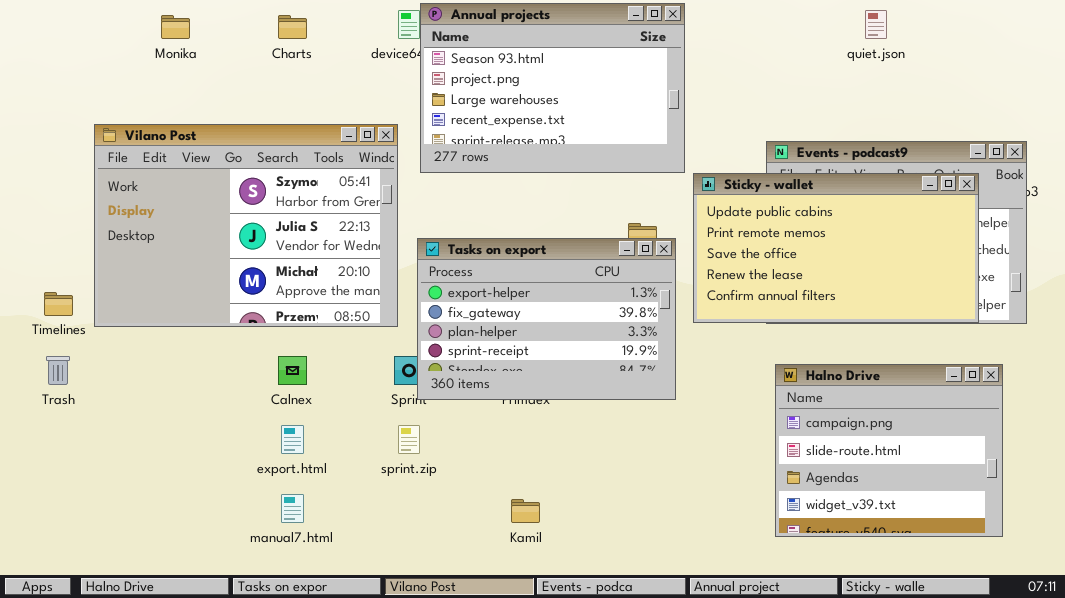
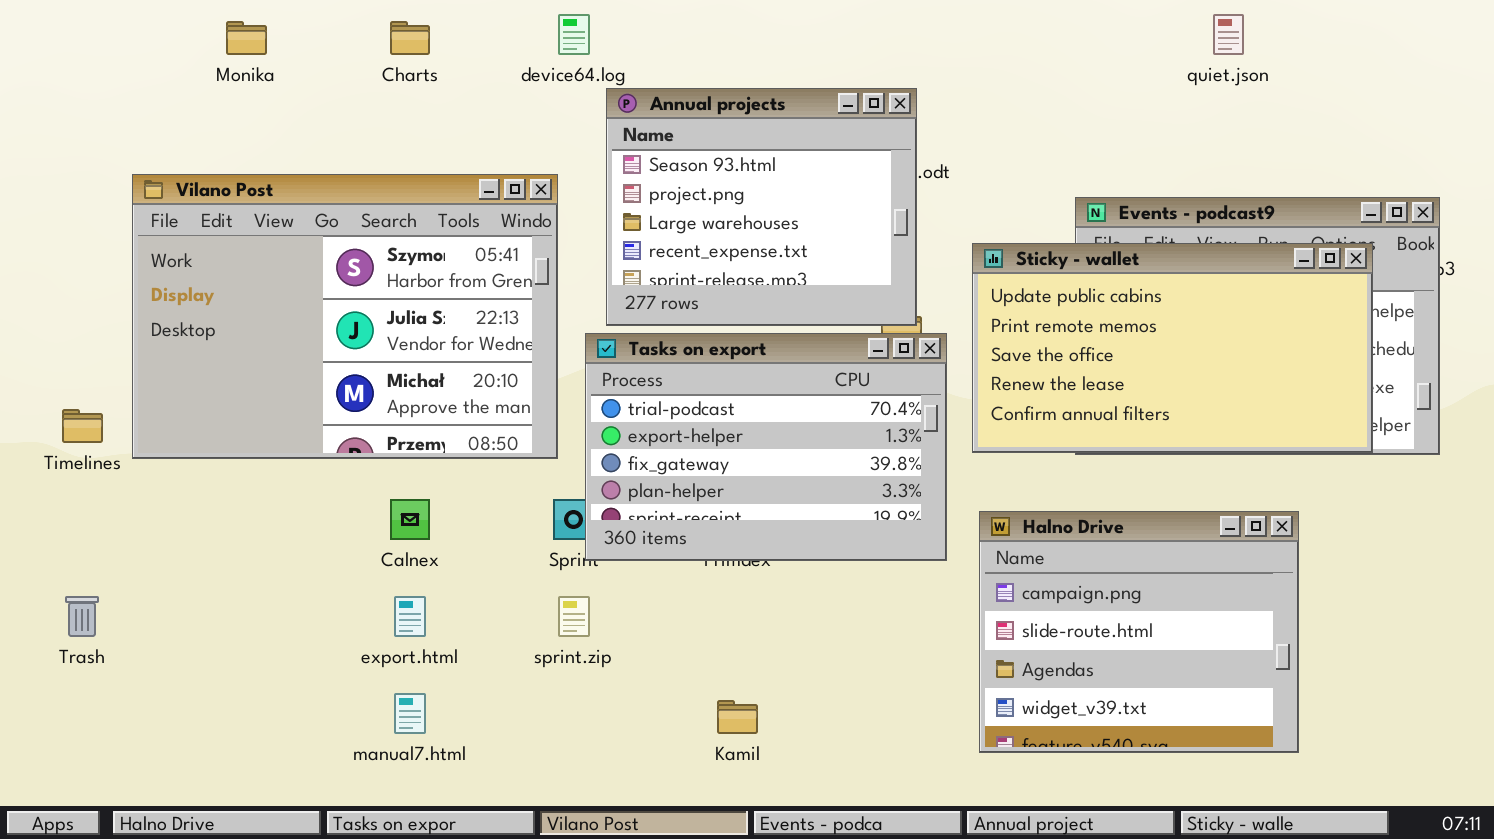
Annual projects: [420,3,685,173] -> [606,88,917,326], moved, resized
Tasks on export: [417,238,676,400] -> [585,333,947,561], scrolled up 1 row
Trash: [46,356,70,385] -> [65,596,99,637], moved
Halno Drive: [775,364,1003,537] -> [979,511,1299,753], moved

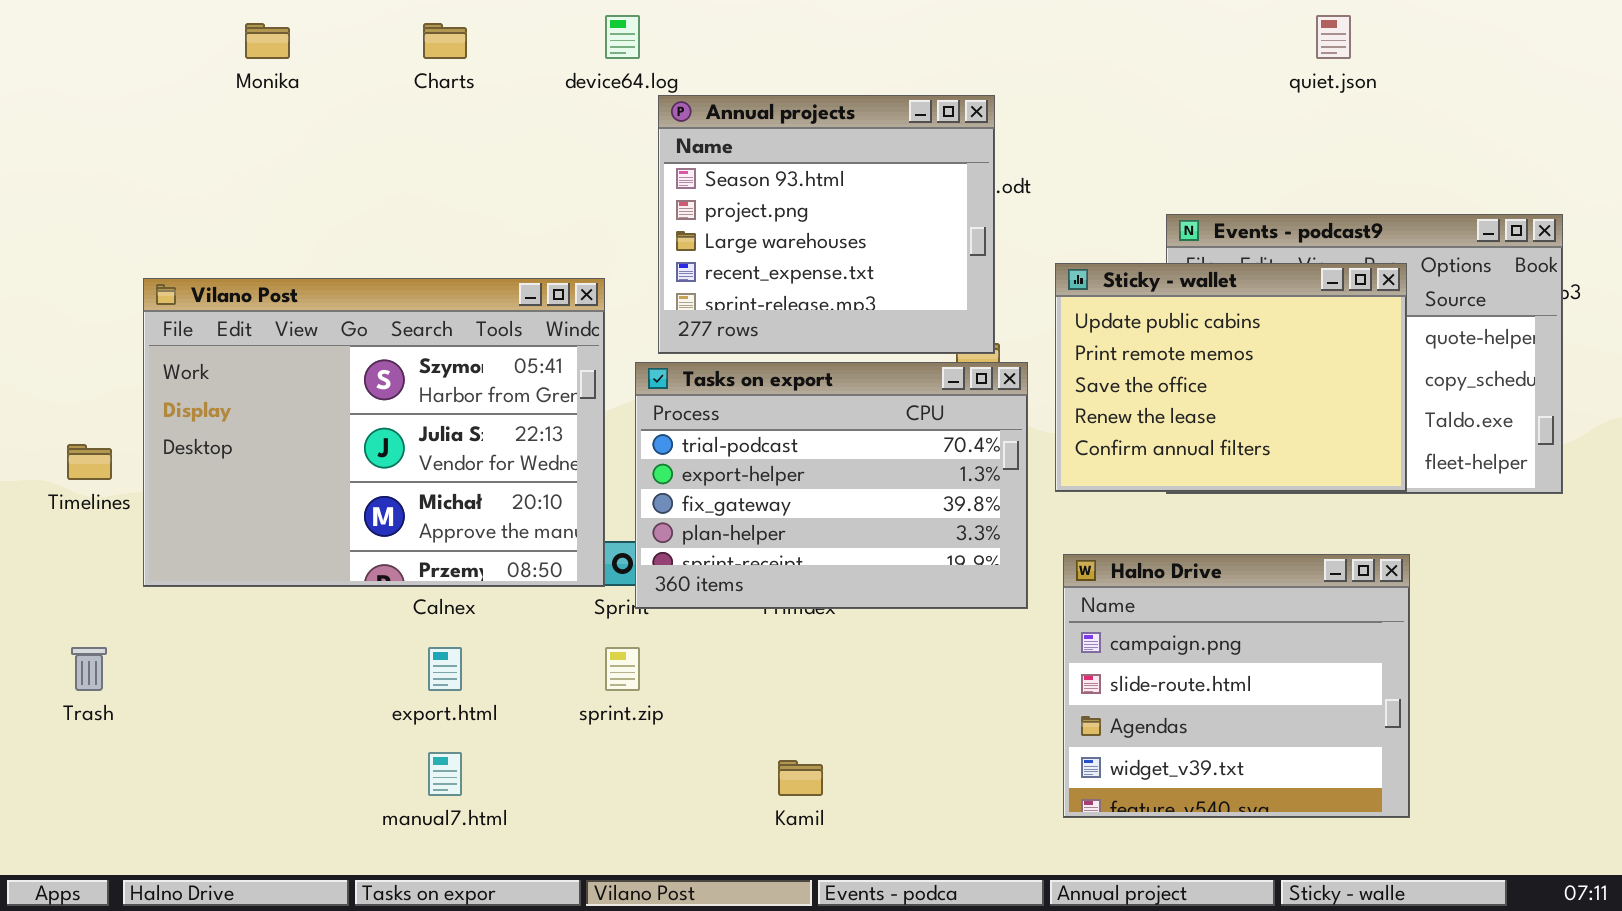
Vilano Post: [132,174,558,459] -> [143,278,605,587], moved
Sticky - wallet: [972,243,1373,453] -> [1055,263,1407,492], resized

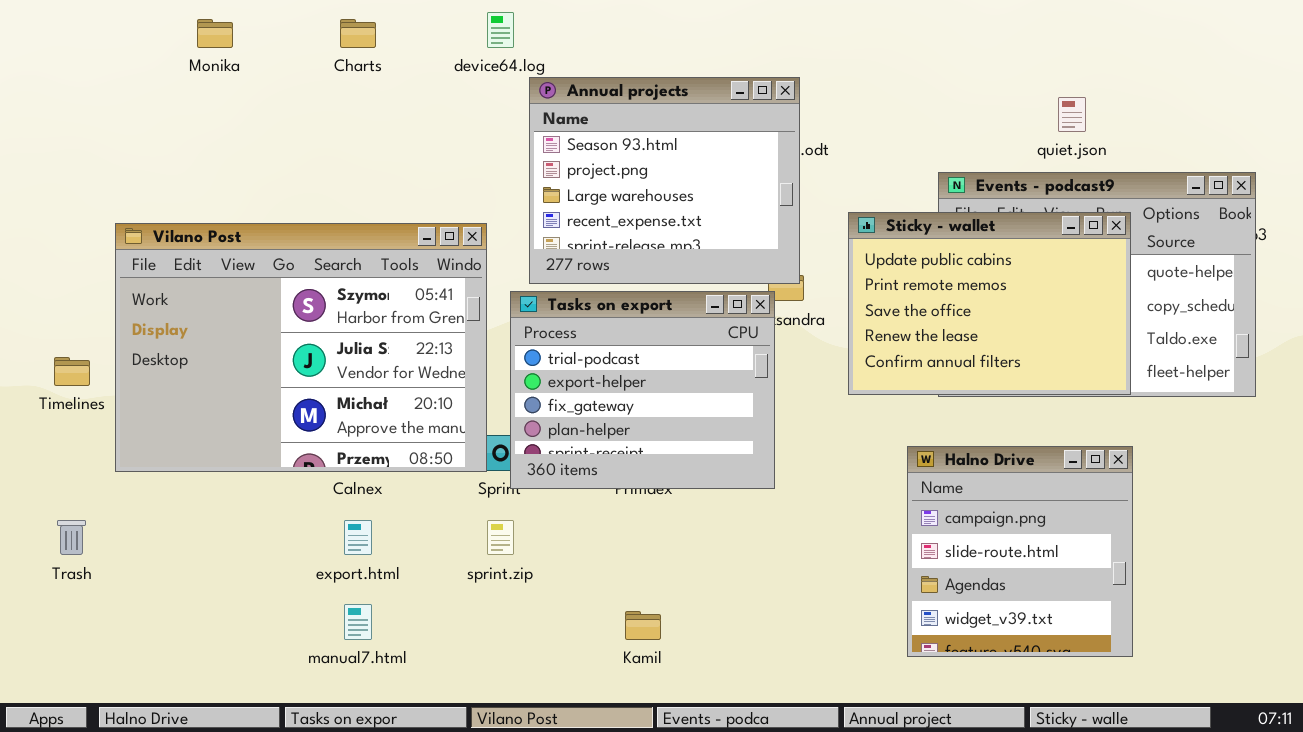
quiet.json: [1316,15,1351,59] -> [1058,97,1086,132], moved
Tasks on export: [635,362,1028,609] -> [510,291,775,489], resized
Halno Drive: [1063,554,1410,818] -> [907,446,1133,657], resized

